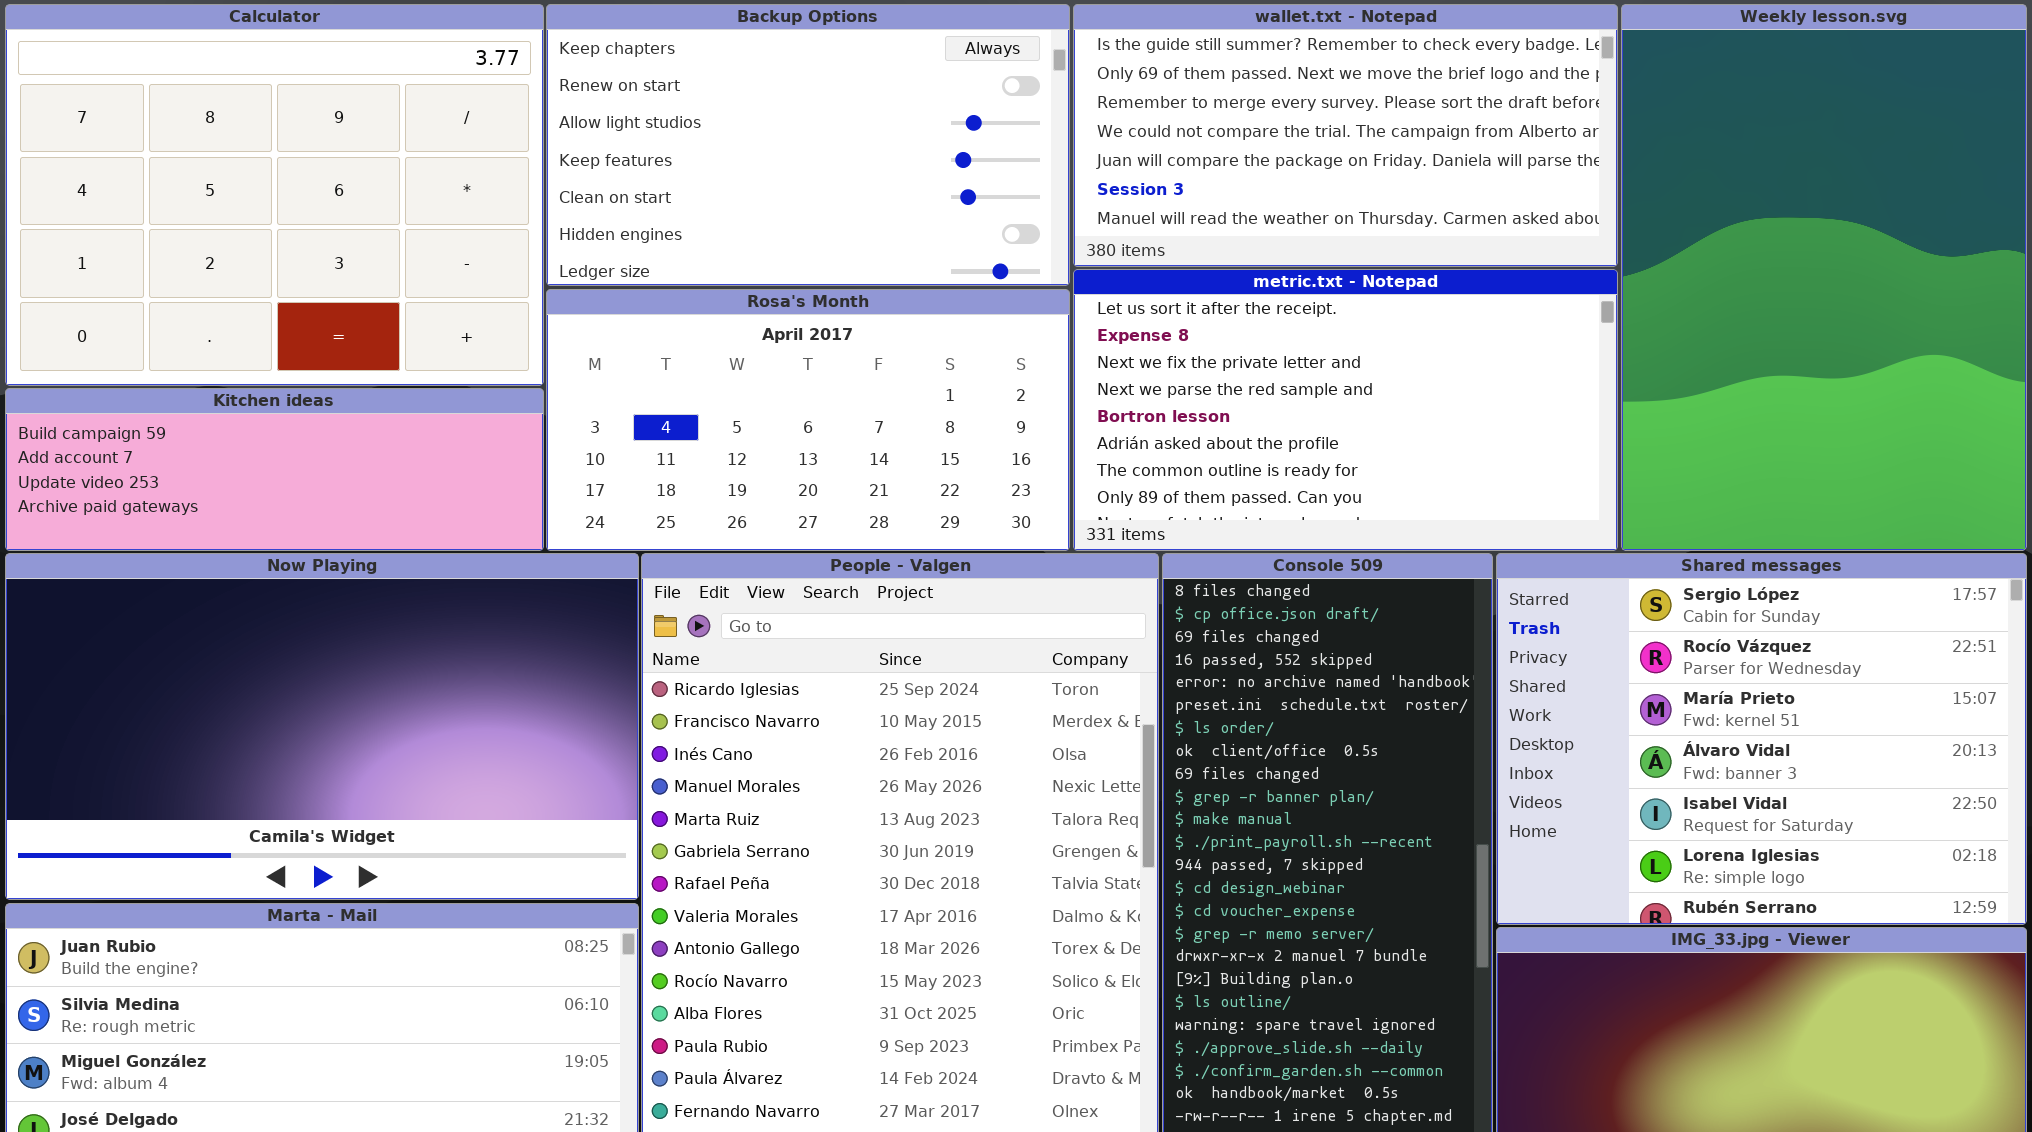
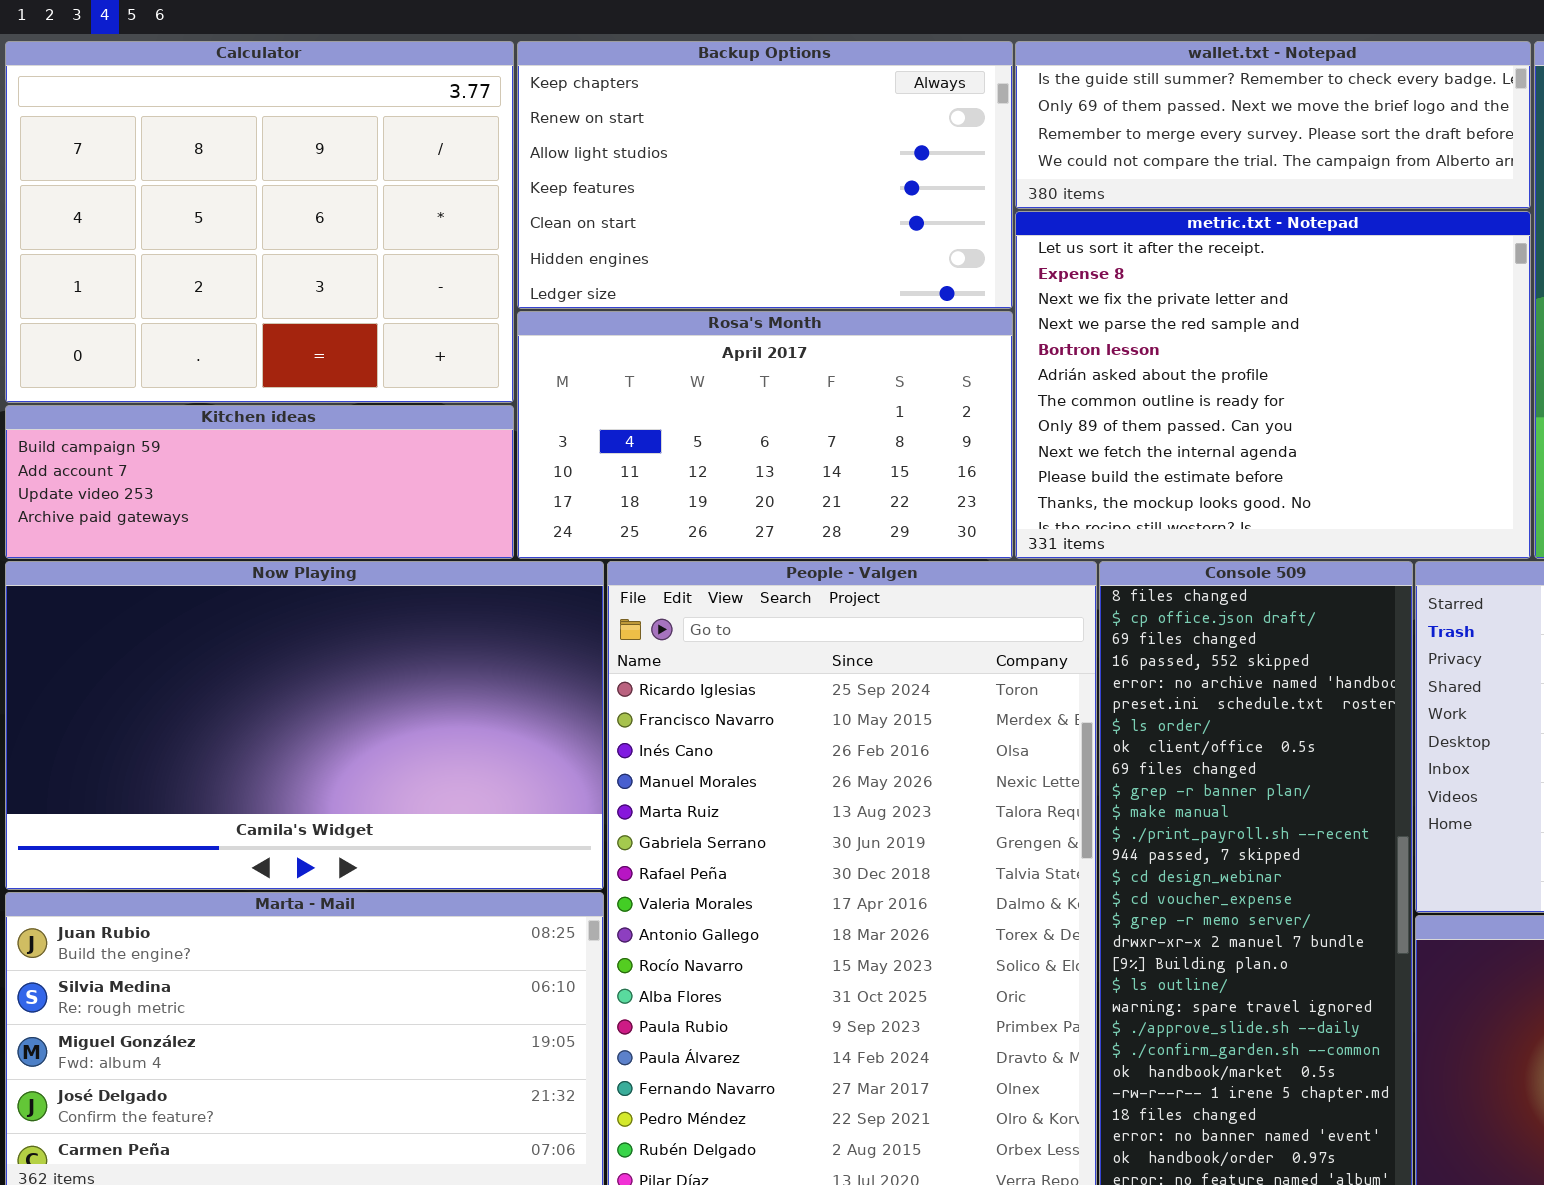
wallet.txt - Notepad: [1073,4,1618,267] -> [1015,41,1531,209], resized
metric.txt - Notepad: [1073,269,1618,551] -> [1015,211,1531,559], resized

